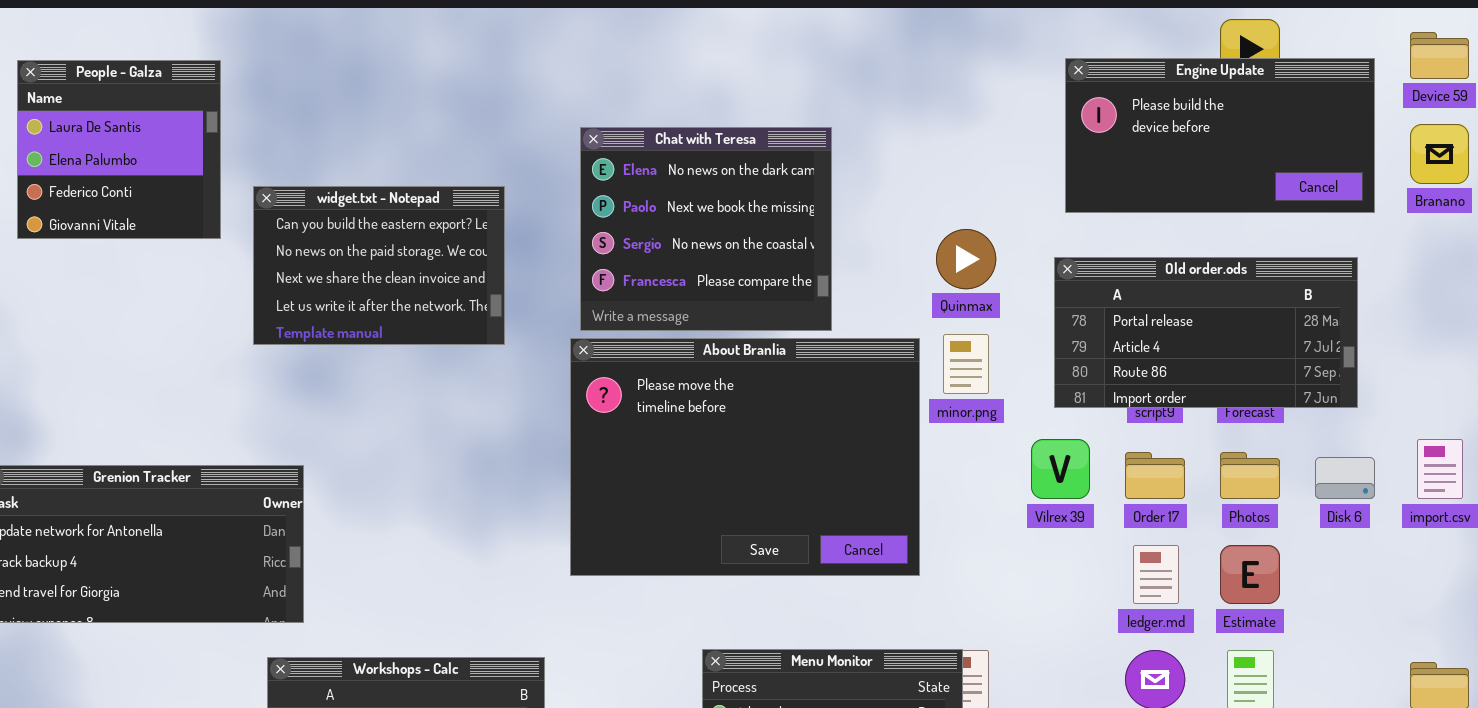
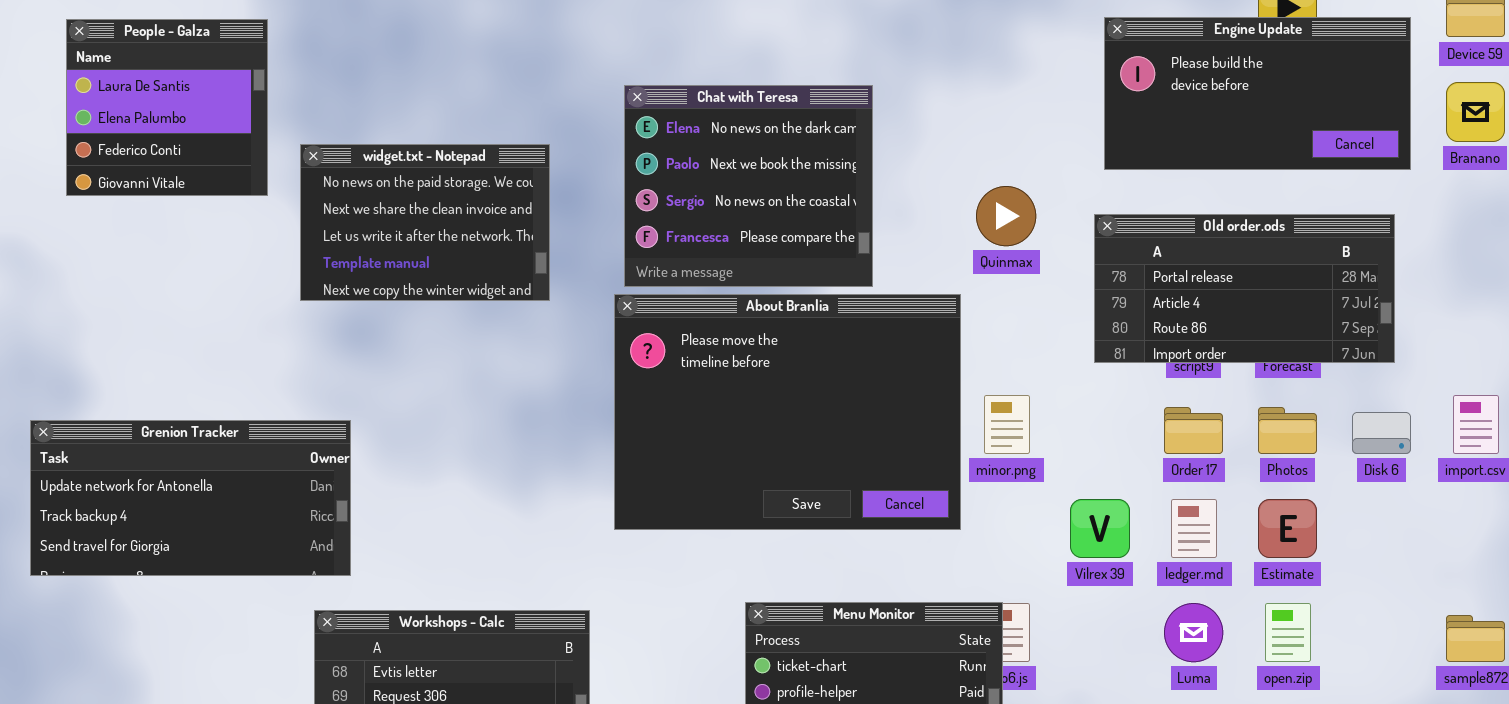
widget.txt - Notepad: [253,186,505,345] -> [300,144,550,301], scrolled down 1 row
minor.png: [943,334,989,394] -> [984,395,1030,454], moved
Vilrex 39: [1031,439,1090,499] -> [1070,499,1130,558], moved

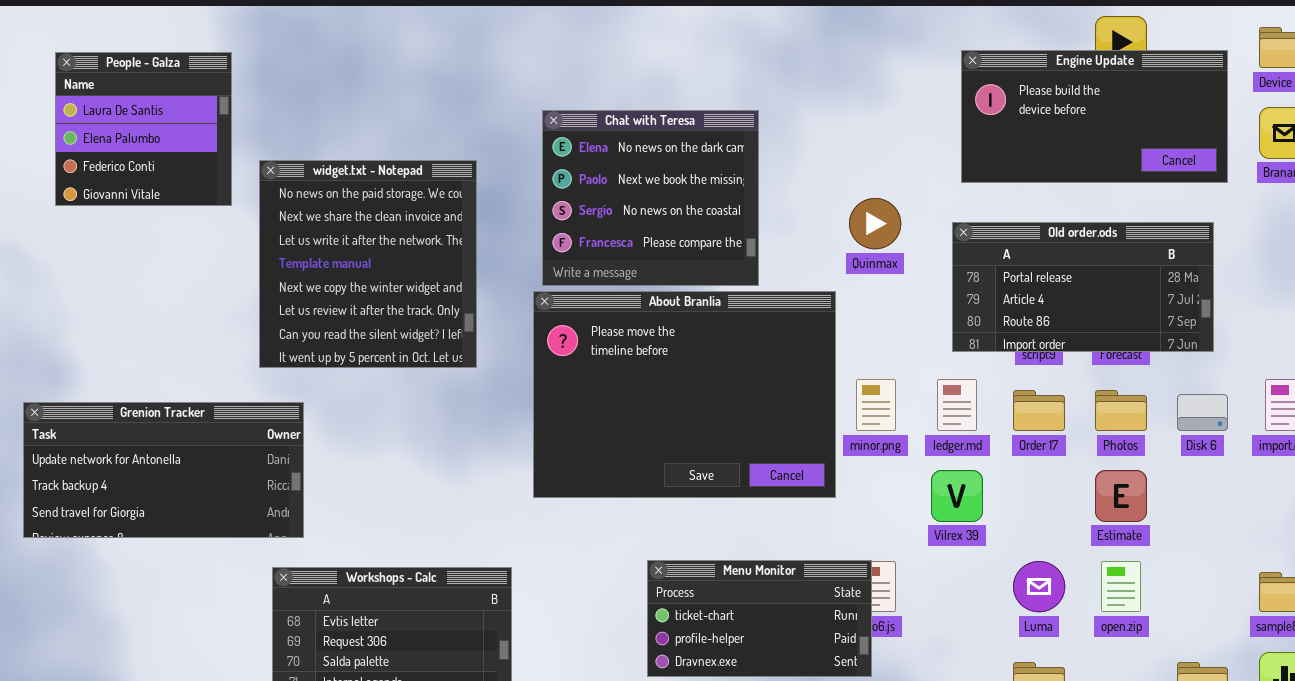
widget.txt - Notepad: [300,144,550,301] -> [259,160,477,368], resized
ledger.md: [1171,499,1217,558] -> [937,379,977,431], moved

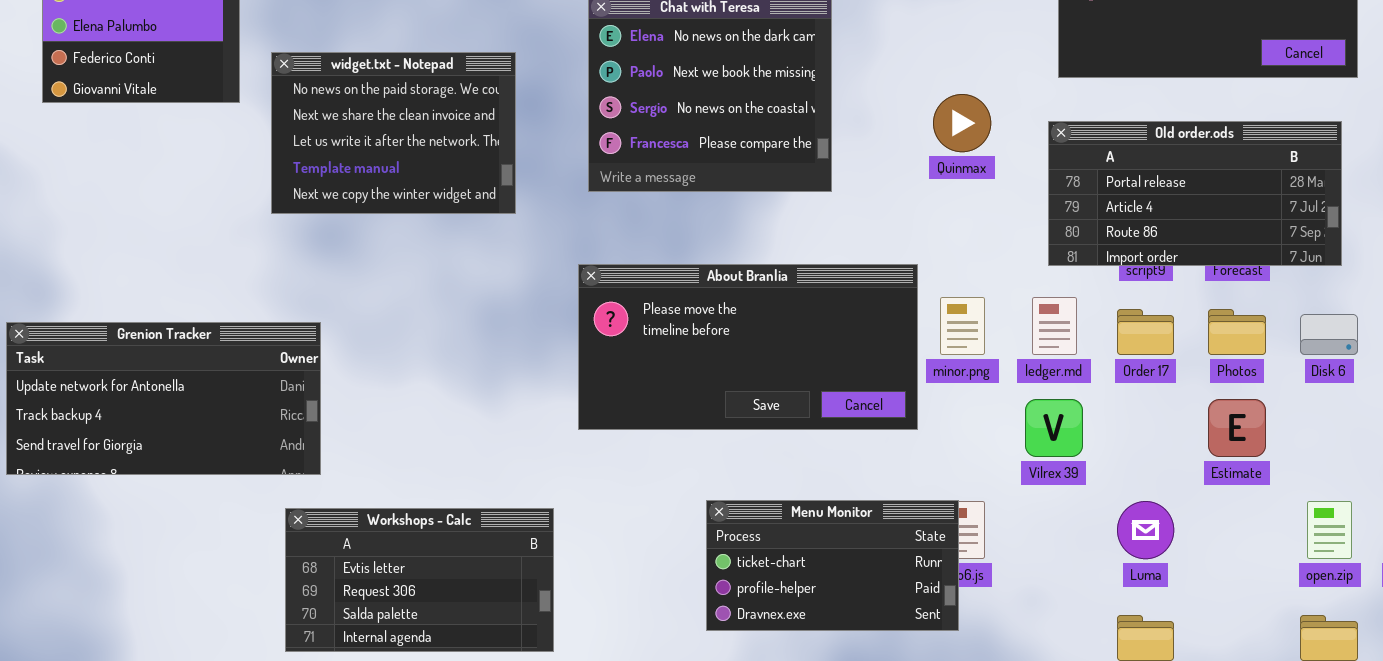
widget.txt - Notepad: [259,160,477,368] -> [271,52,516,214], resized
About Branlia: [533,291,836,498] -> [578,264,918,430], resized
open.zip: [1101,561,1141,612] -> [1307,501,1352,559], moved

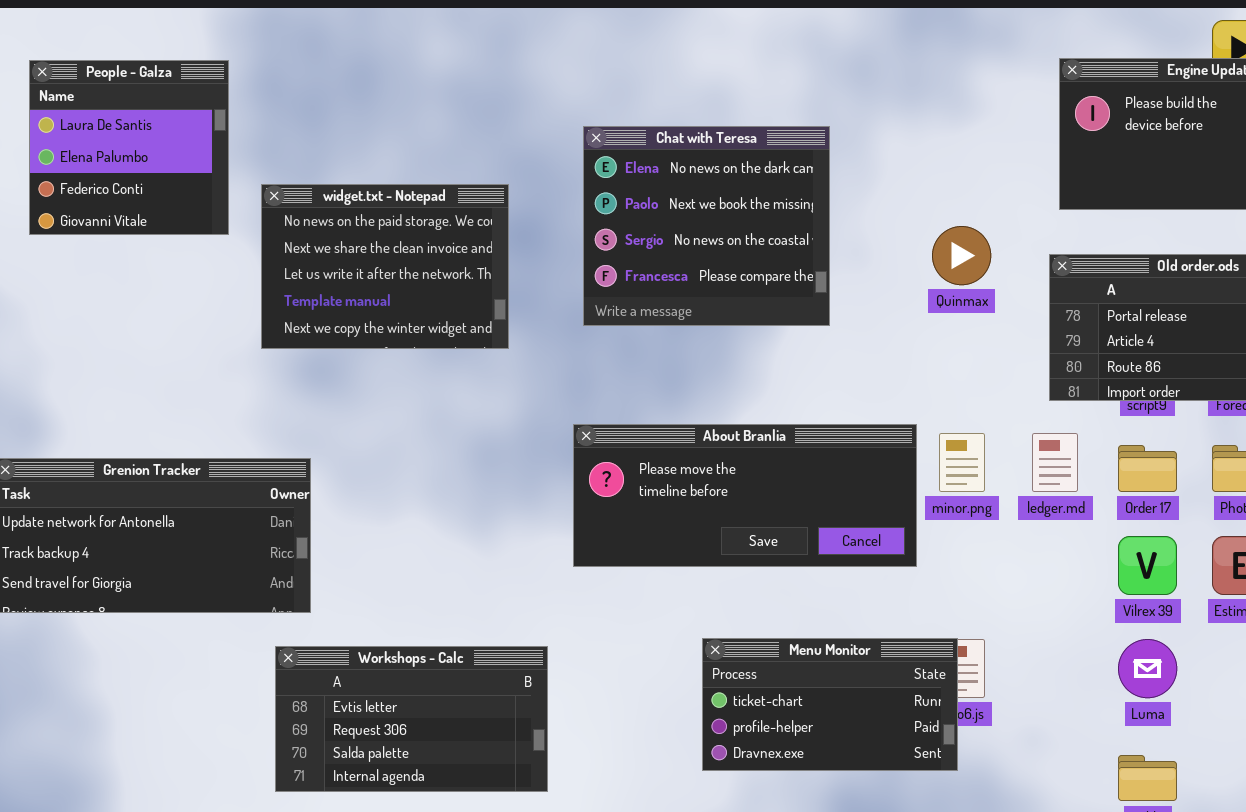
About Branlia: [578,264,918,430] -> [573,424,917,567], resized
Vilrex 39: [1025,399,1083,457] -> [1118,536,1177,595], moved

